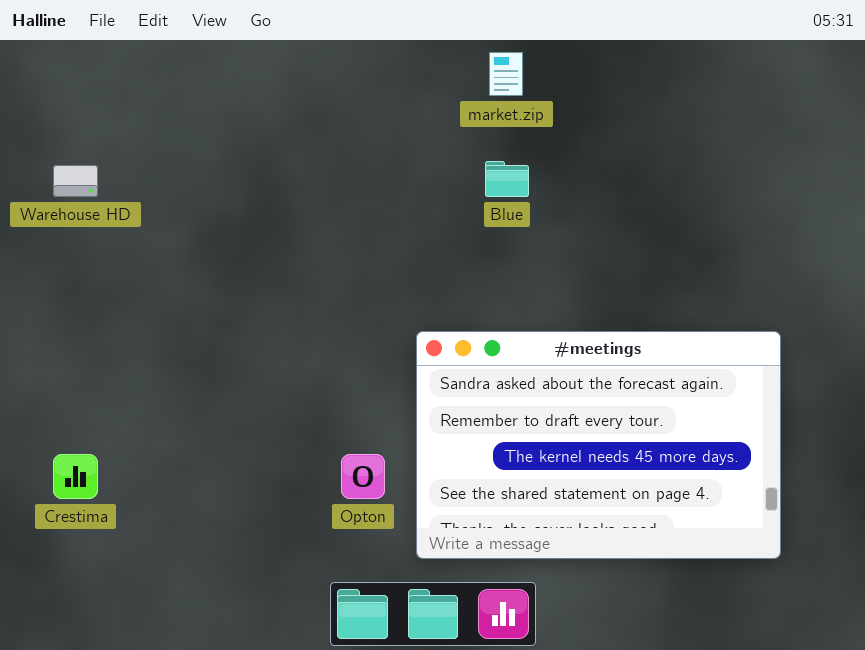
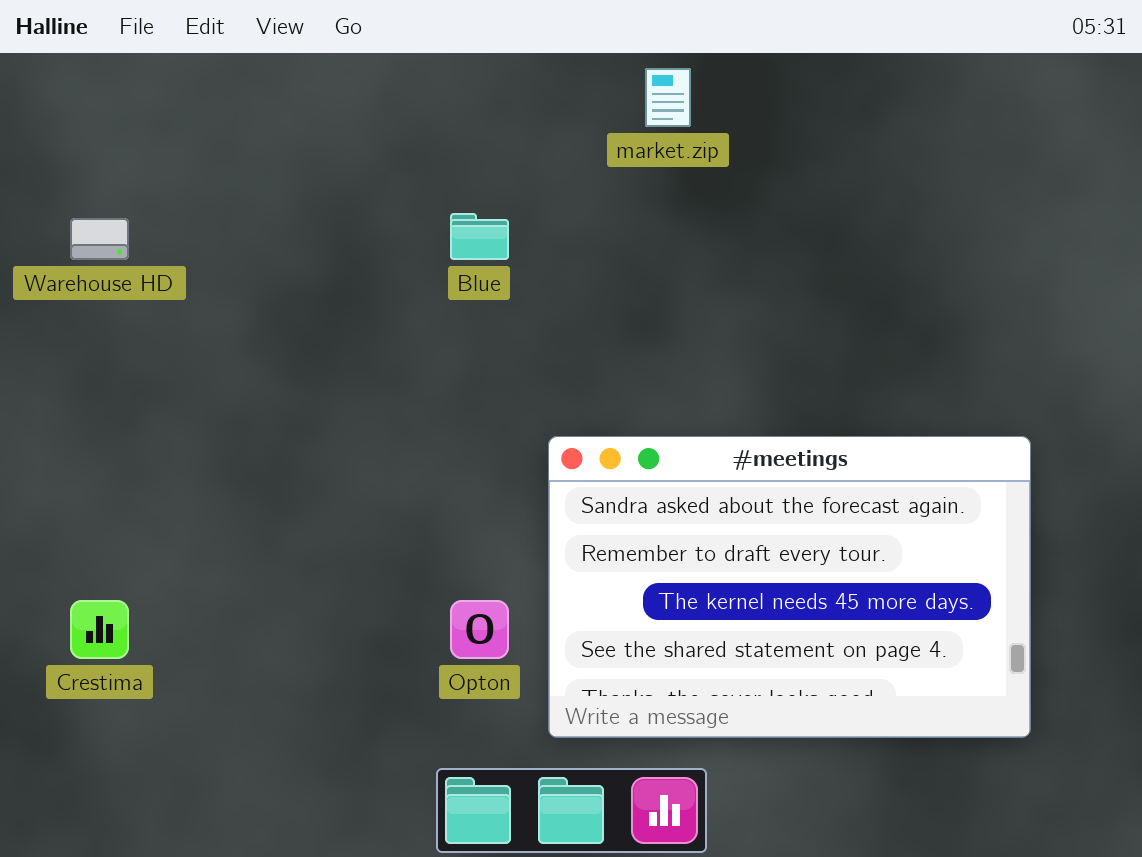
Blue: [485,161,529,197] -> [450,213,509,260], moved

